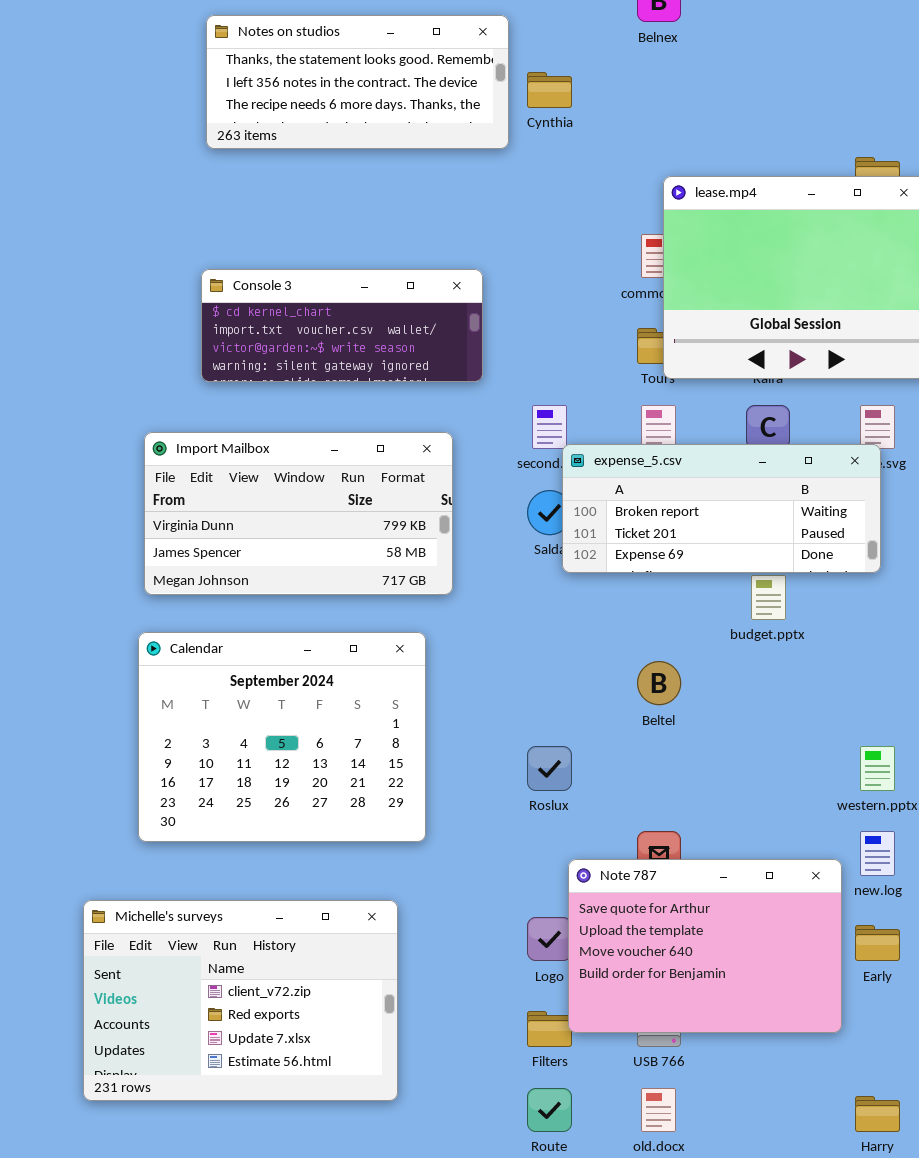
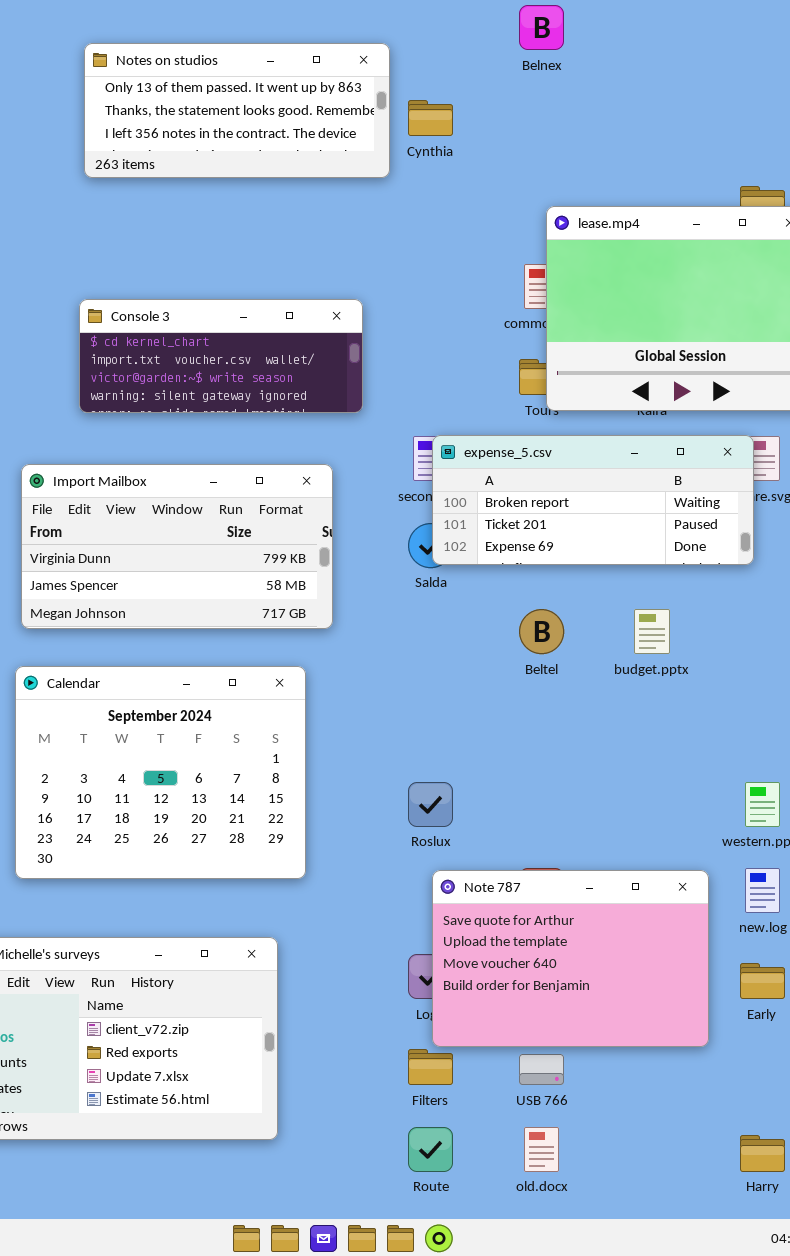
Notes on studios: [206,15,509,149] -> [84,43,390,178], scrolled up 1 row
expense_5.csv: [562,444,881,573] -> [432,435,754,565], moved
Beltel: [637,661,681,705] -> [519,609,564,654], moved
Note 787: [568,859,842,1033] -> [432,870,709,1047], moved

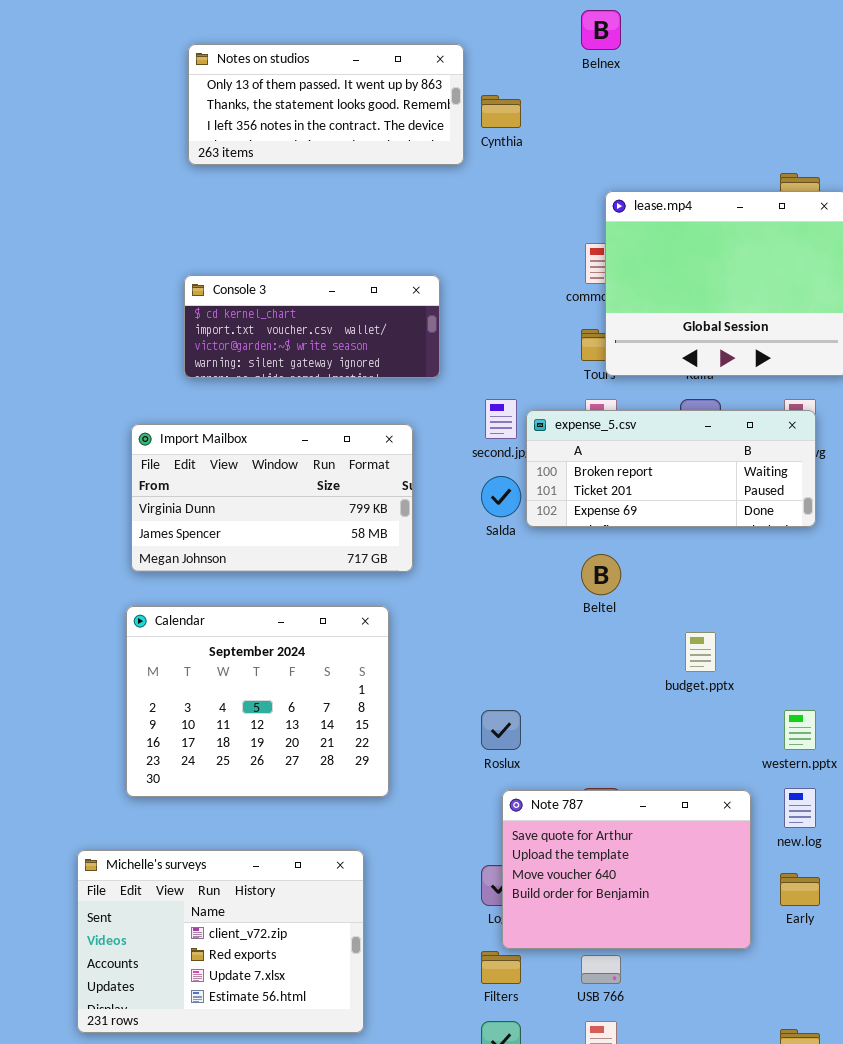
expense_5.csv: [432,435,754,565] -> [526,410,816,527], moved
budget.pptx: [634,609,670,654] -> [685,632,716,672], moved

